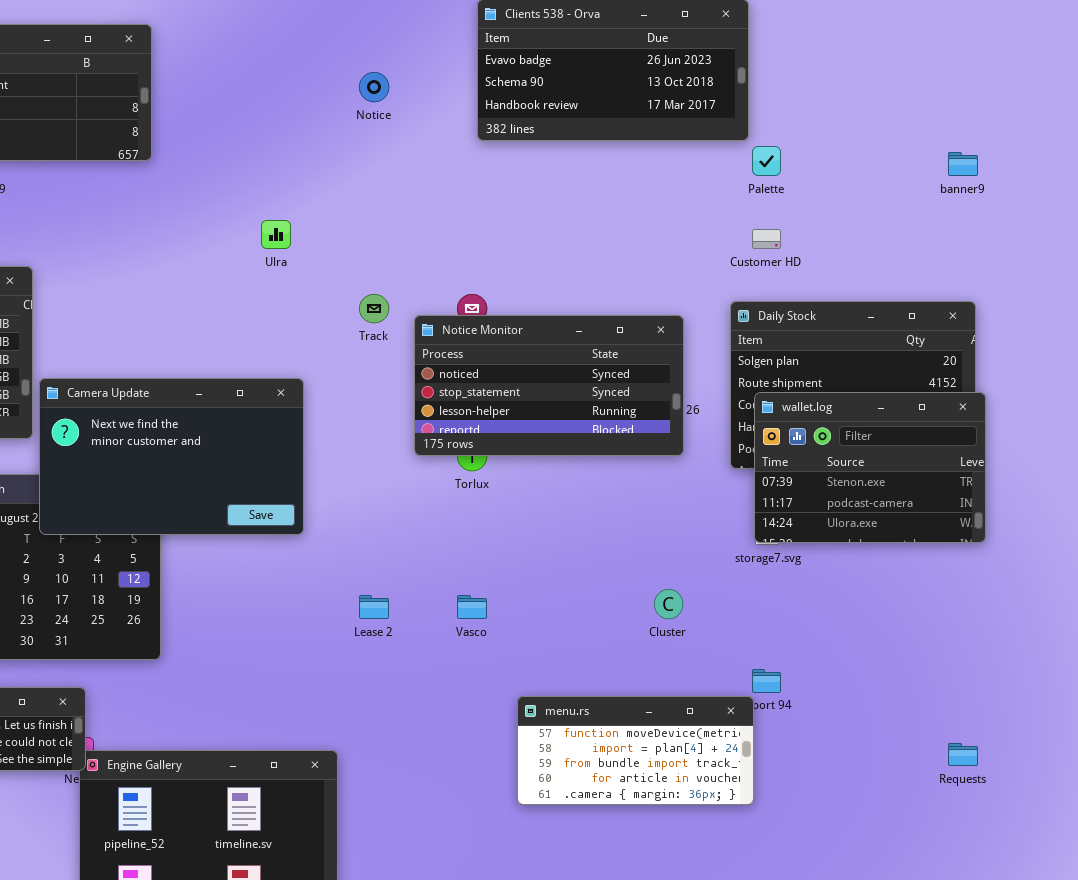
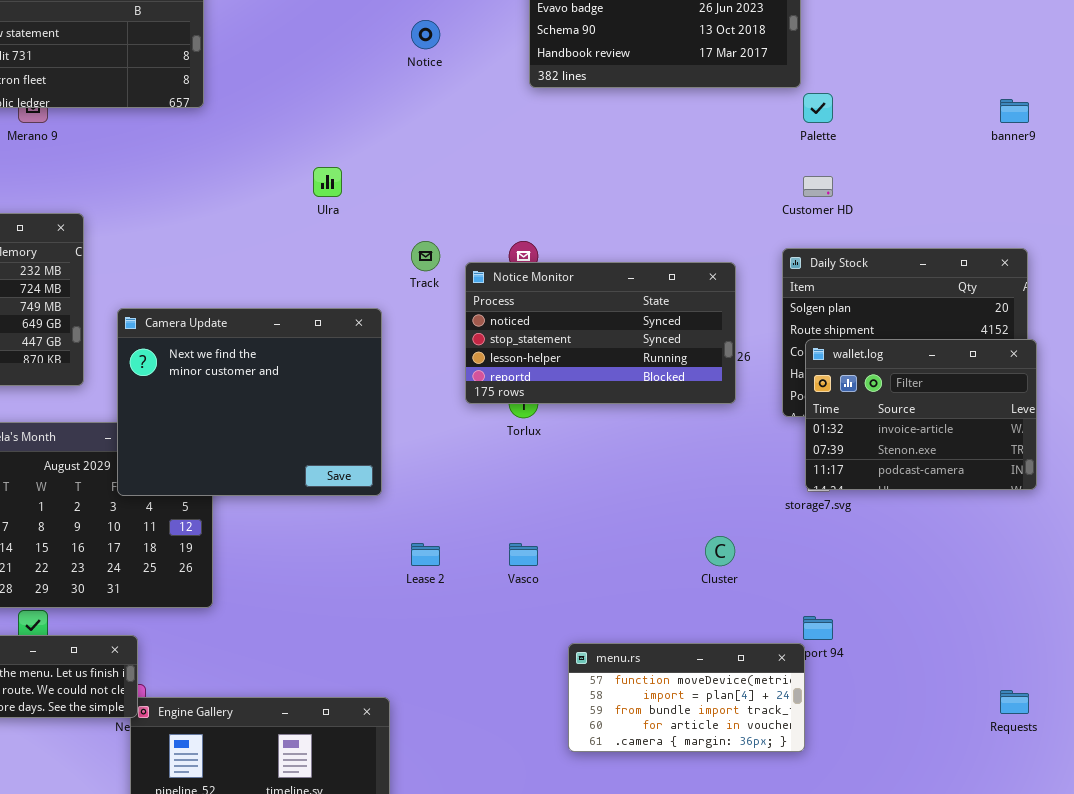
Camera Update: [39,378,304,535] -> [117,308,382,496], moved, resized
wallet.log: [754,392,986,543] -> [805,339,1037,490], scrolled up 1 row

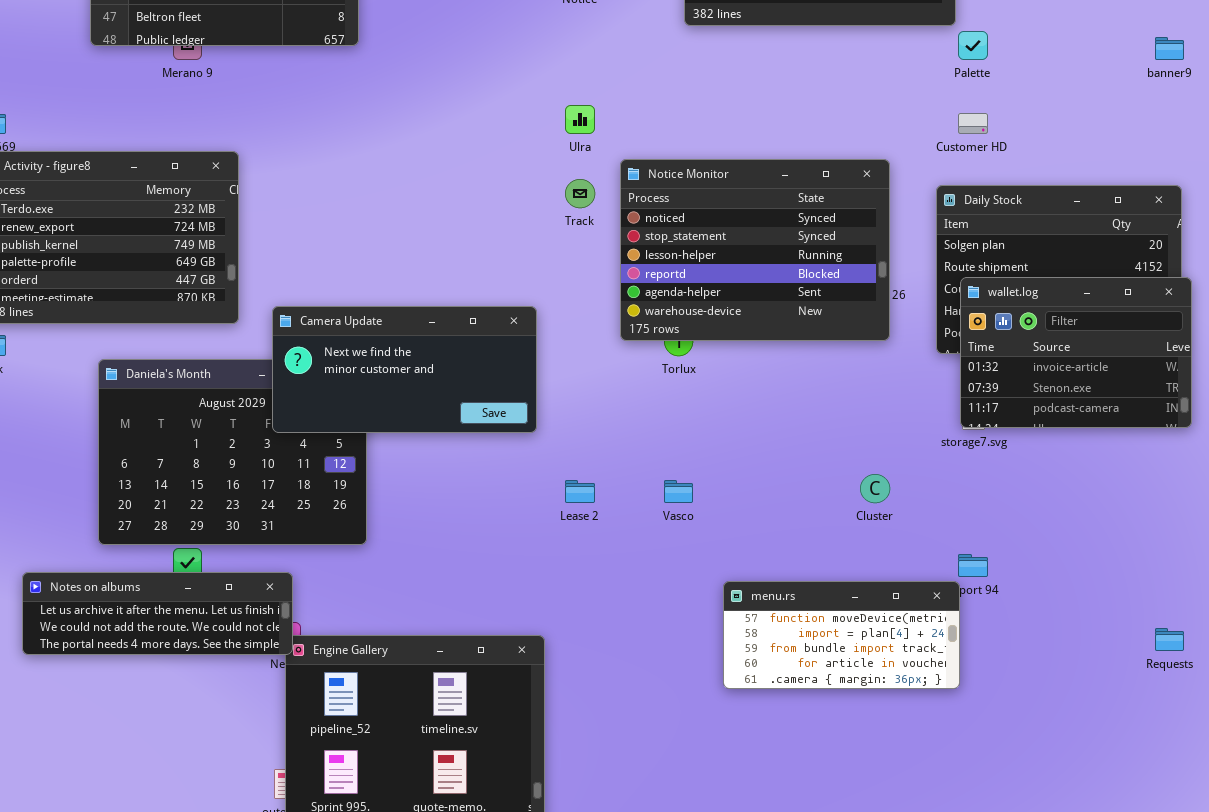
Ulra: [313,167,342,197] -> [565,105,595,134], moved
Notice Monitor: [465,262,736,404] -> [620,159,890,341], resized
Camera Update: [117,308,382,496] -> [272,306,537,433], resized

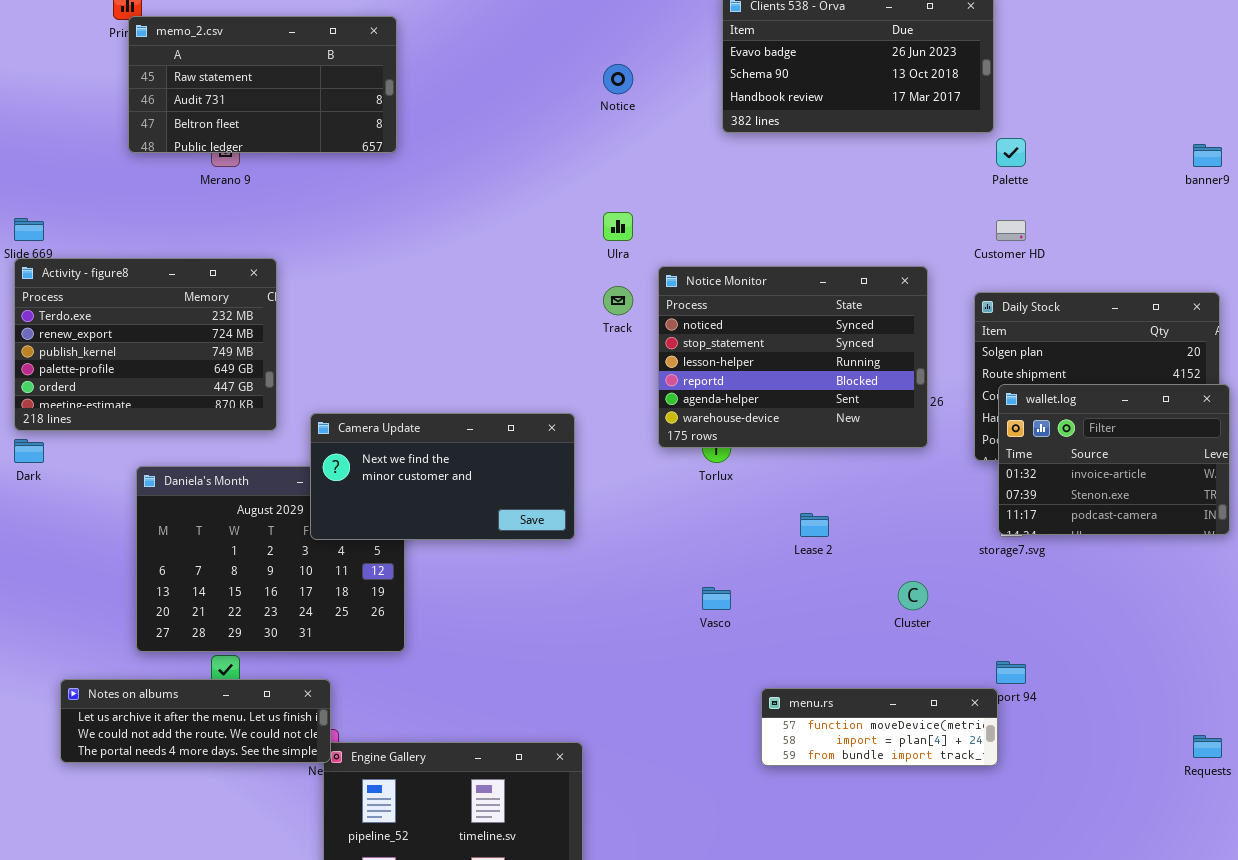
Lease 2: [565,480,595,503] -> [800,513,829,537], moved
menu.rs: [723,581,960,689] -> [761,688,998,766], resized

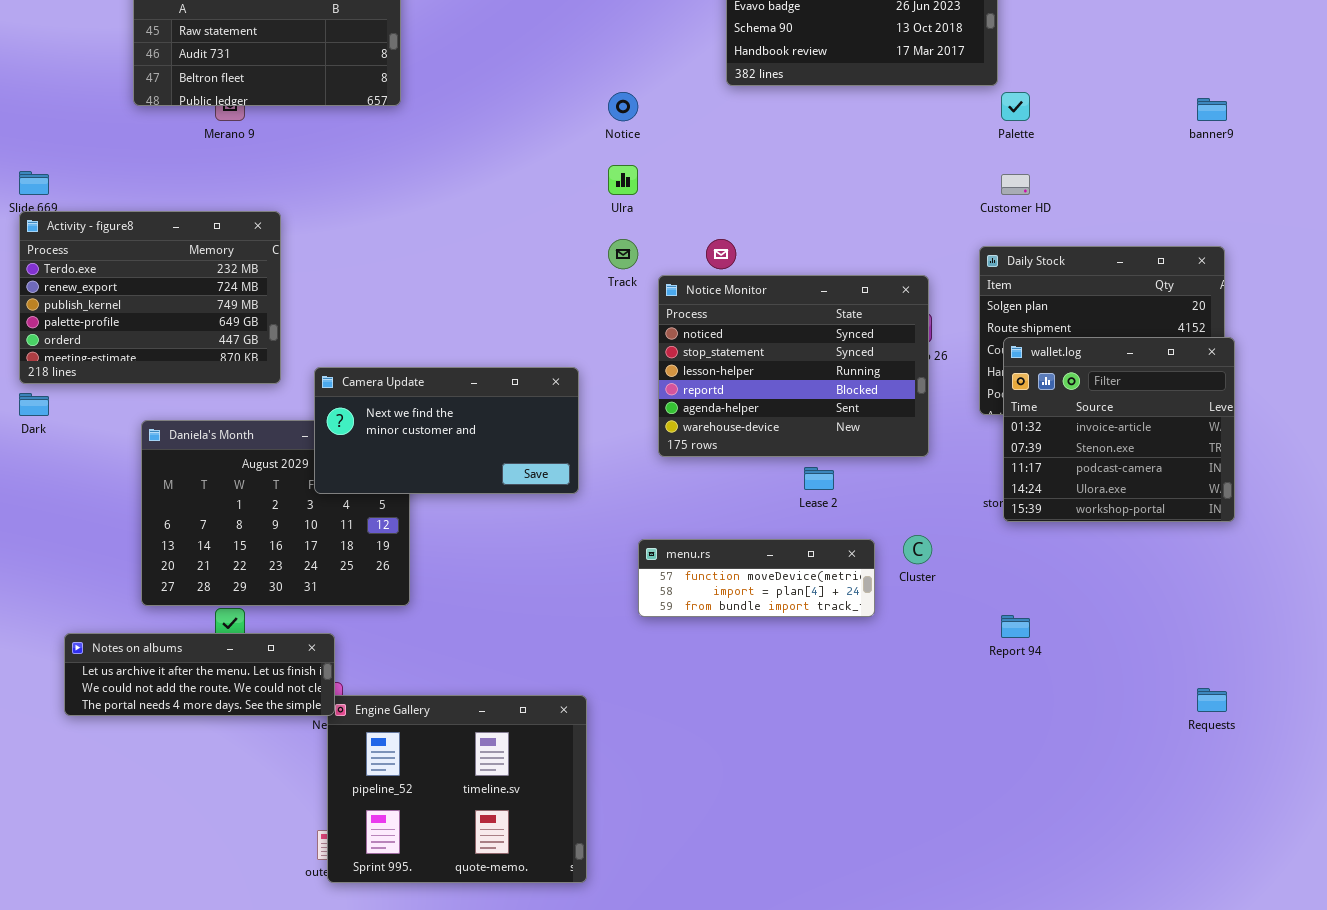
Notice: [603,64,633,94] -> [608,92,638,121], moved
Notice Monitor: [658,266,928,448] -> [658,275,929,457], moved
wallet.log: [998,384,1230,535] -> [1003,337,1235,522], resized
menu.rs: [761,688,998,766] -> [638,539,875,617], moved

